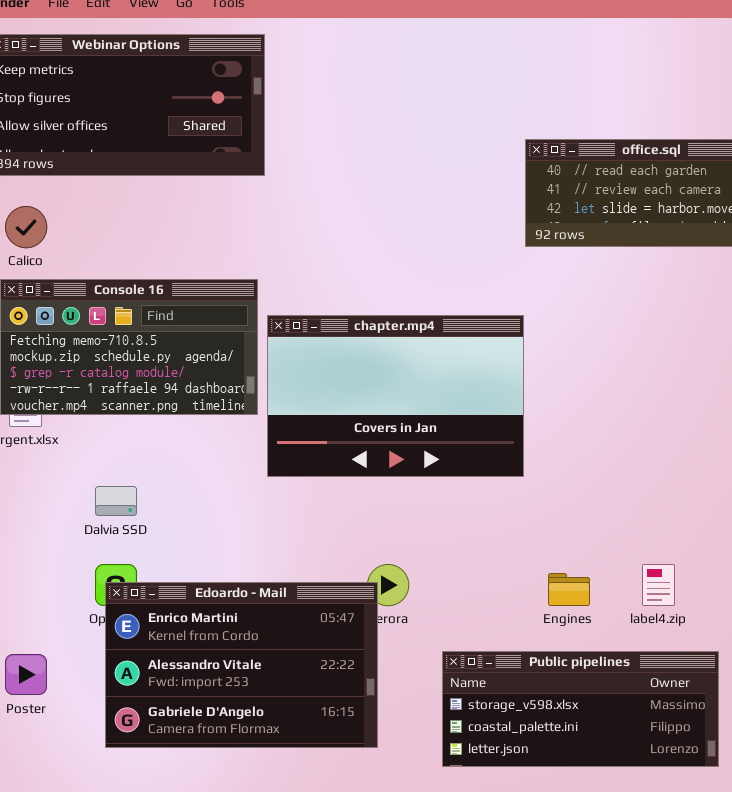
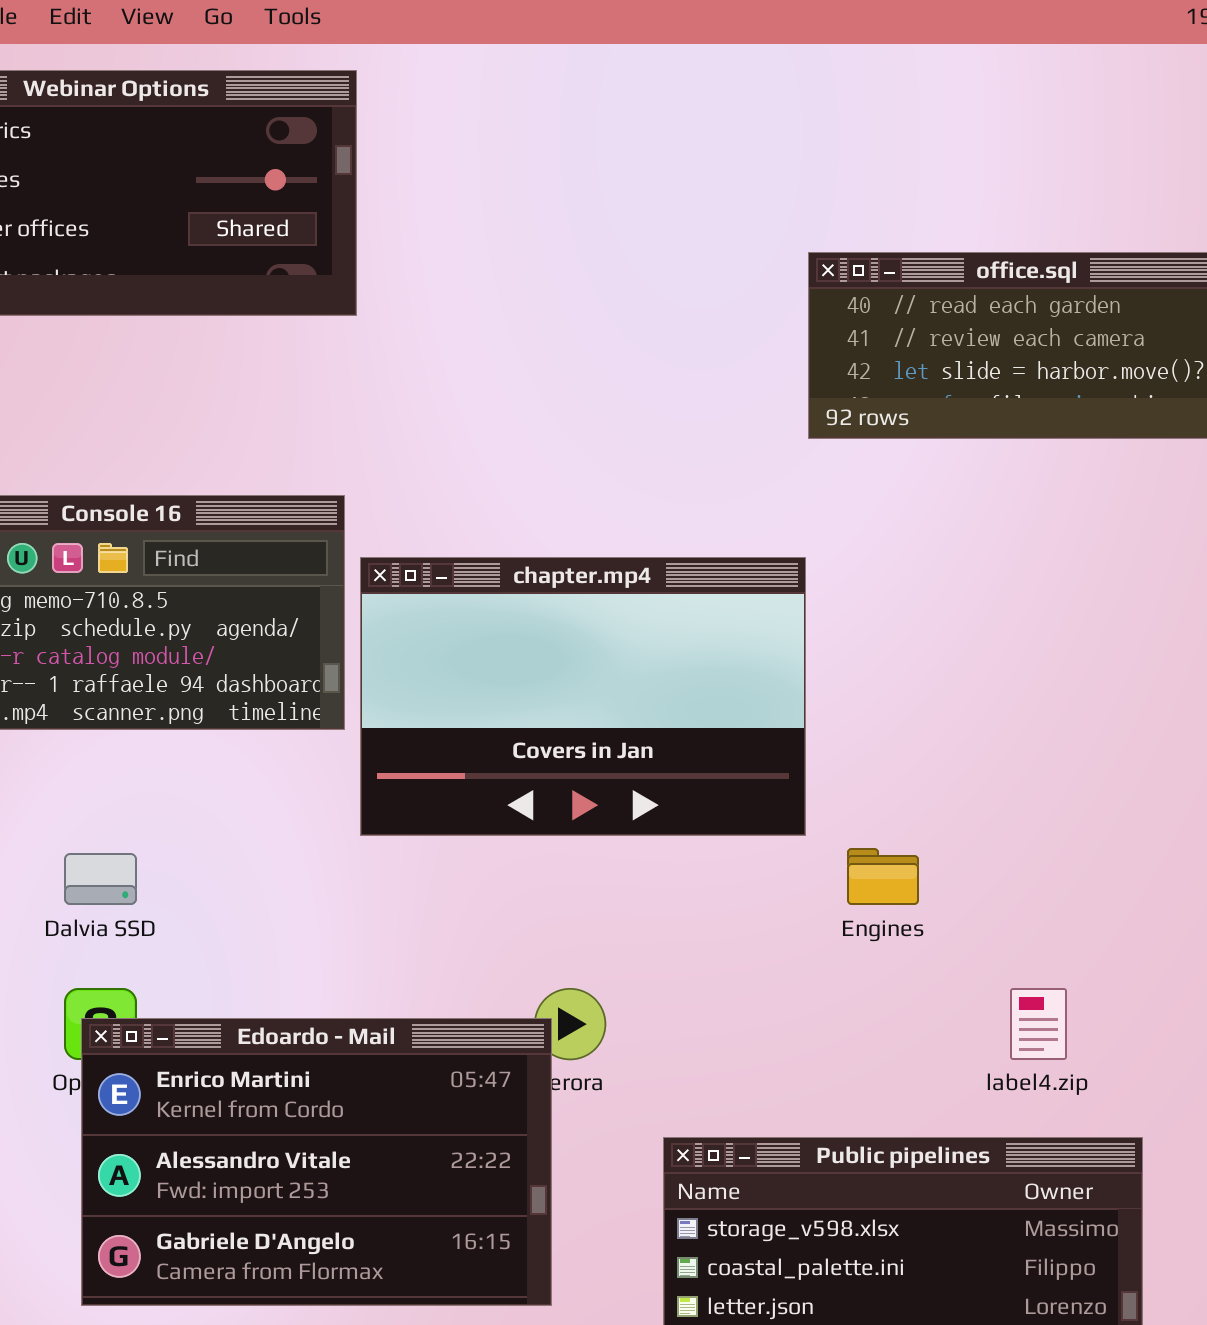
Engines: [548,573,590,606] -> [847,848,919,905], moved

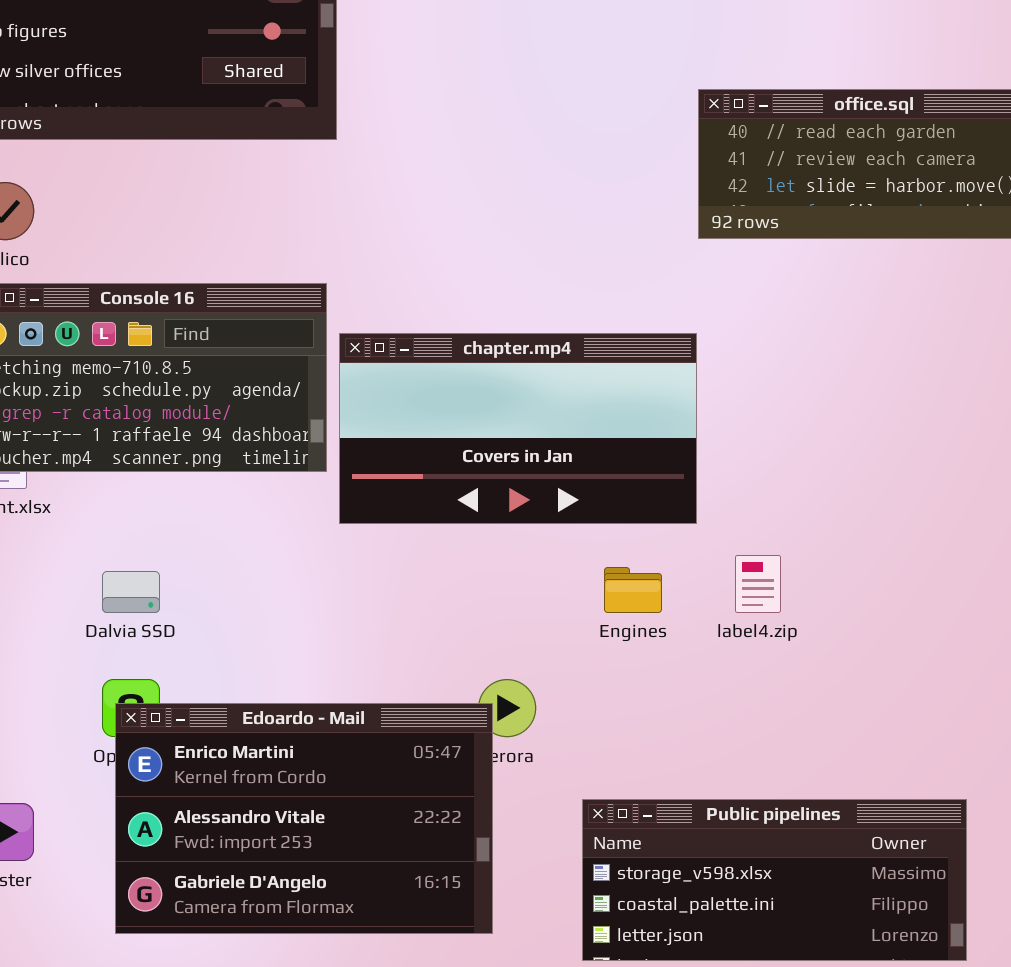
chapter.mp4: [360,557,806,836] -> [339,333,697,524], resized
Engines: [847,848,919,905] -> [604,567,662,613], moved
label4.zip: [1010,988,1067,1060] -> [735,555,781,613], moved

